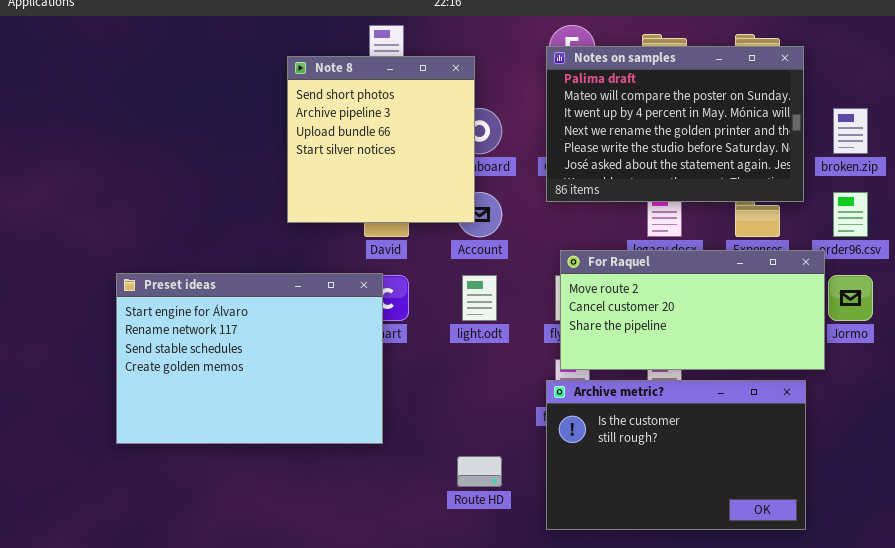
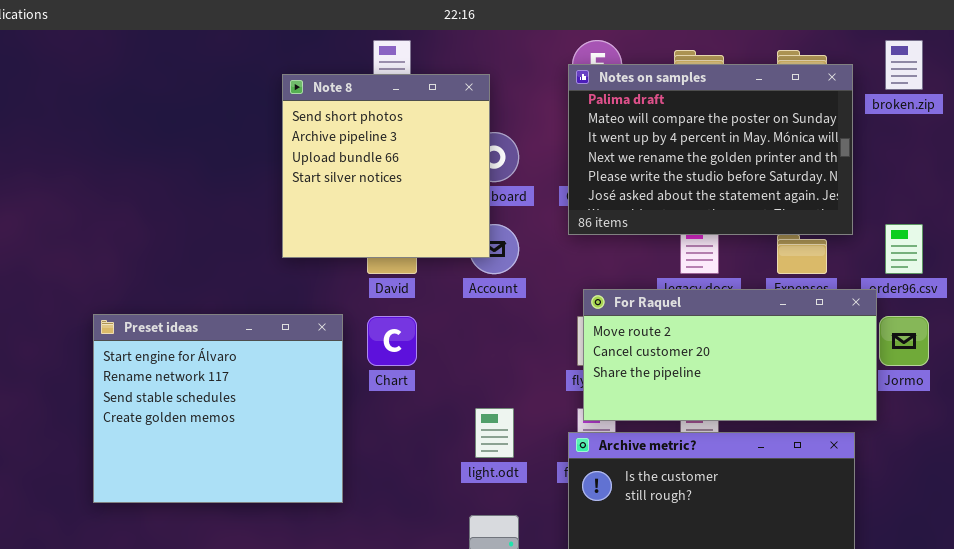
broken.zip: [833,108,868,154] -> [885,40,923,90], moved
Preset ideas: [116,273,383,444] -> [93,314,343,503], resized
light.odt: [462,275,497,321] -> [475,408,514,458], moved

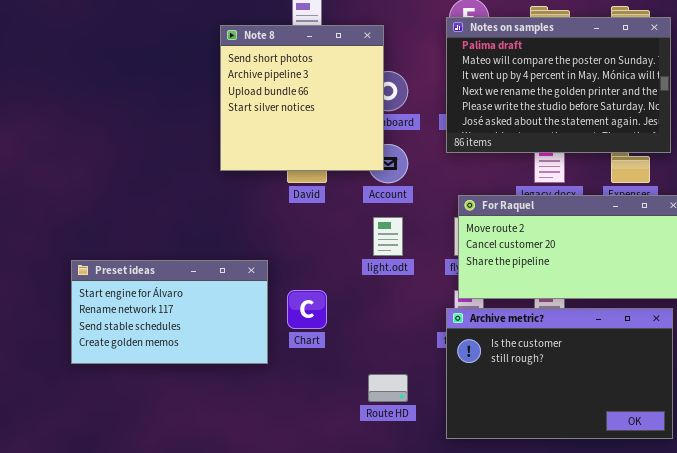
Preset ideas: [93,314,343,503] -> [71,260,268,364], resized
Chart: [367,316,417,366] -> [287,290,327,329], moved
light.odt: [475,408,514,458] -> [373,217,403,256], moved

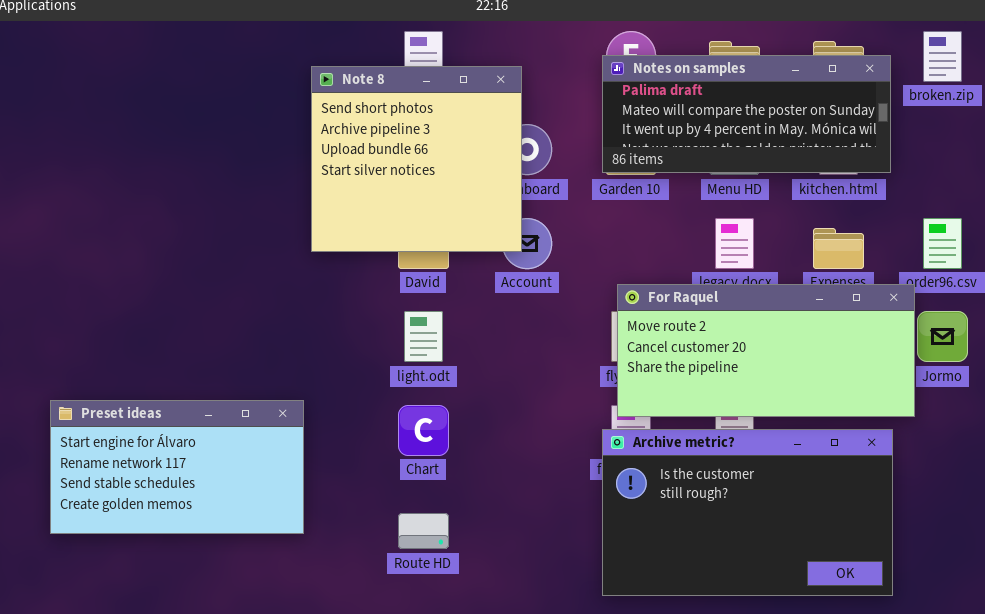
Notes on samples: [446,17,671,153] -> [602,55,891,173], resized
light.odt: [373,217,403,256] -> [404,311,443,362], moved
Preset ideas: [71,260,268,364] -> [50,400,304,534], moved
Route HD: [368,374,408,402] -> [398,513,449,549], moved

